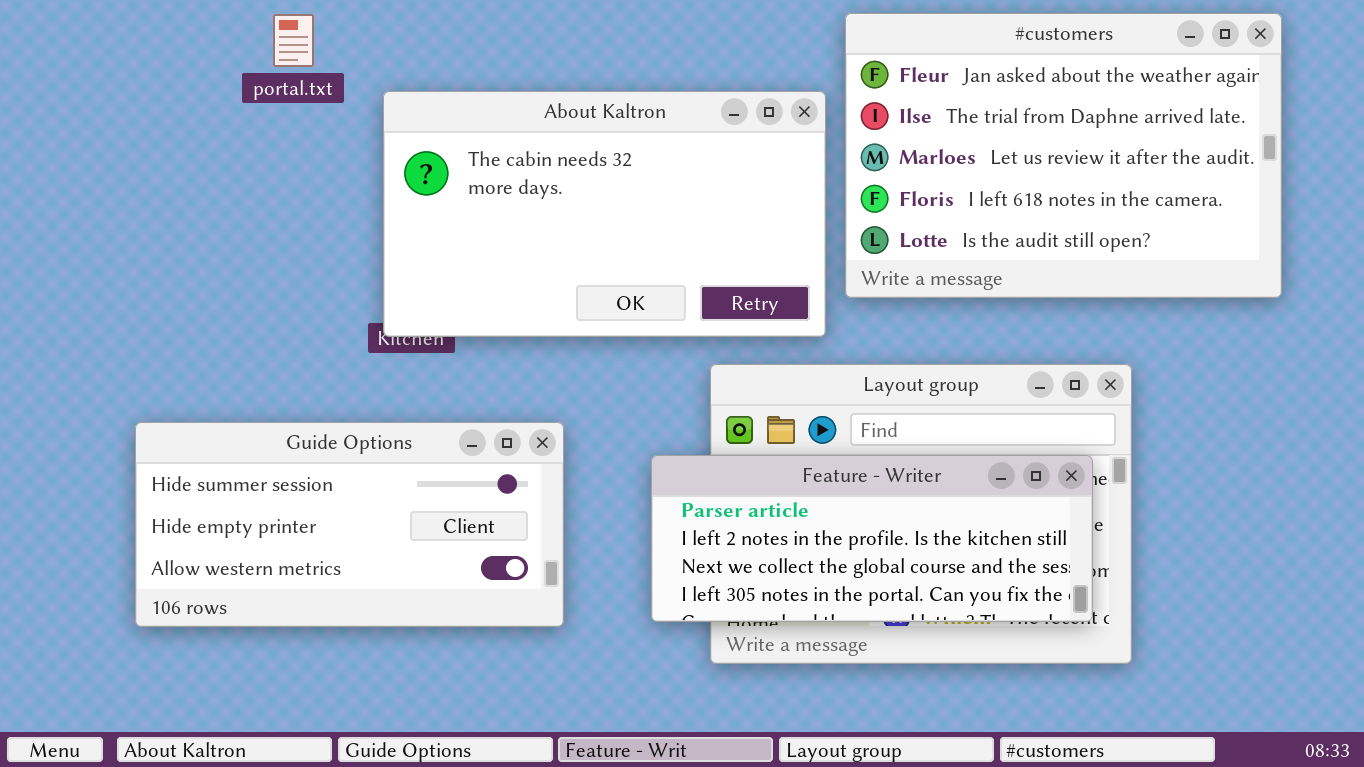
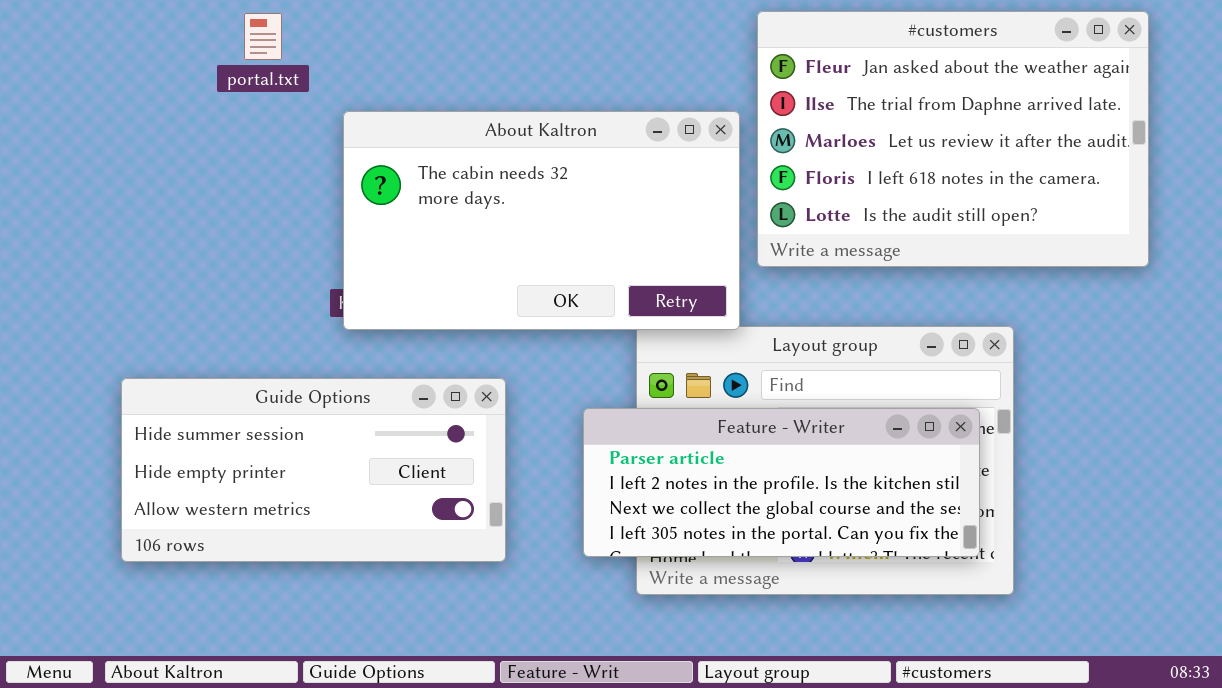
About Kaltron: [383,91,826,337] -> [343,111,740,330], moved

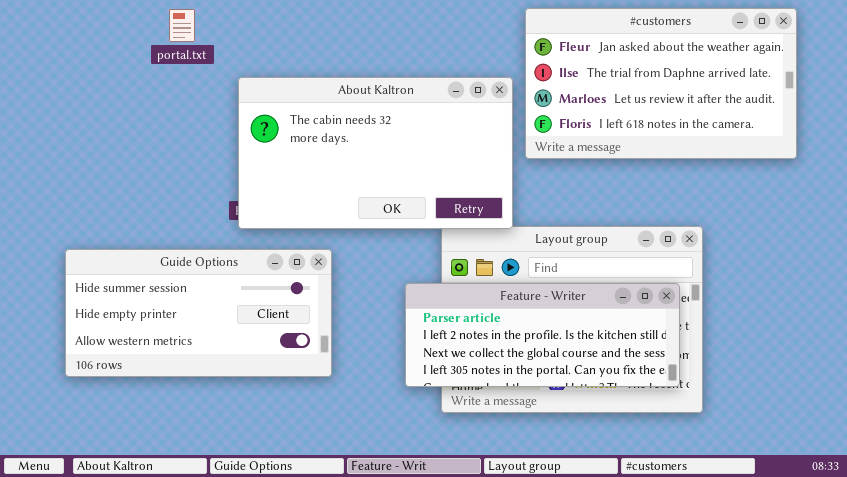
#customers: [757,11,1149,267] -> [525,8,797,159], resized
Guide Options: [121,378,506,562] -> [65,249,332,377], moved

